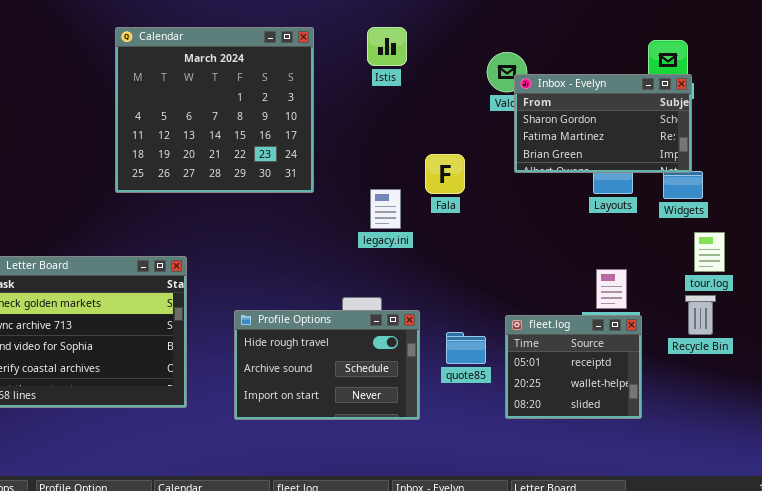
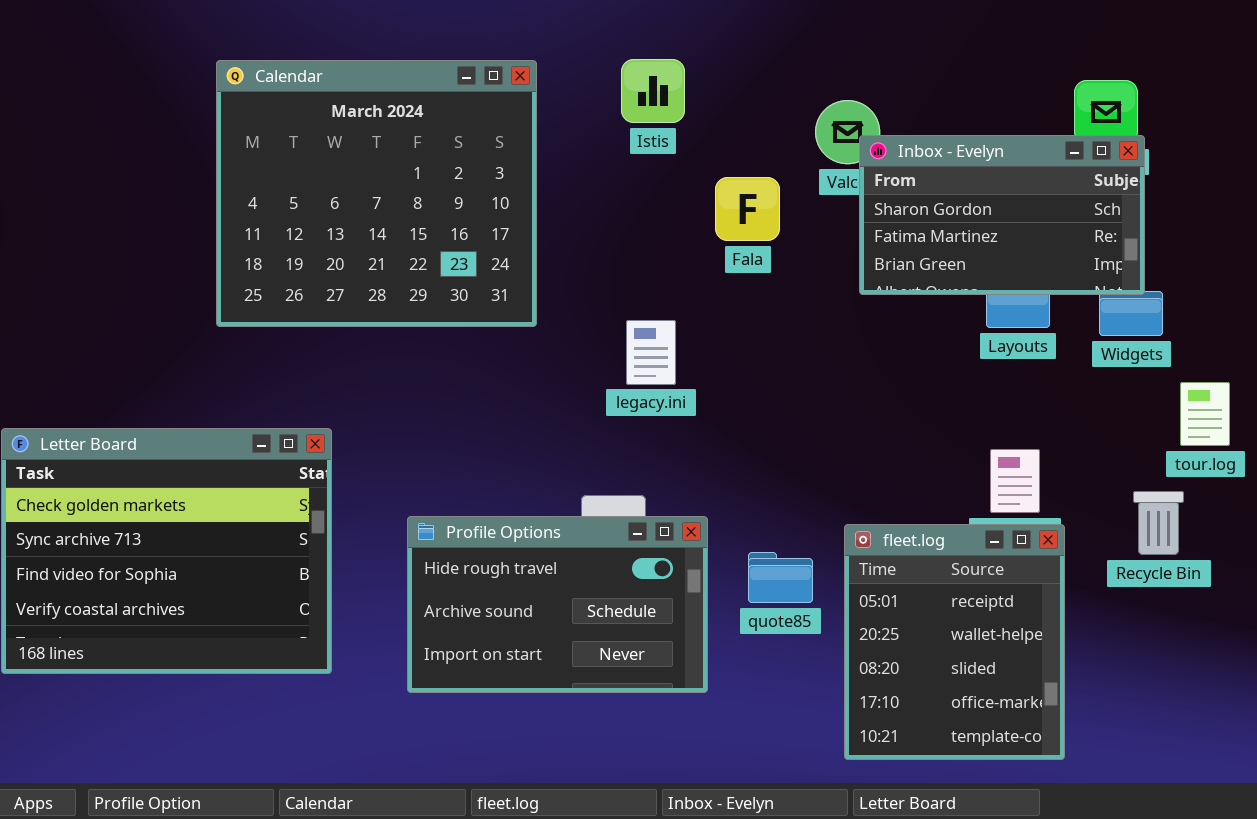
Fala: [425,154,465,194] -> [715,177,780,241], moved
tour.log: [694,232,725,272] -> [1180,382,1230,446], moved
fleet.log: [505,315,642,419] -> [844,524,1065,760], resized

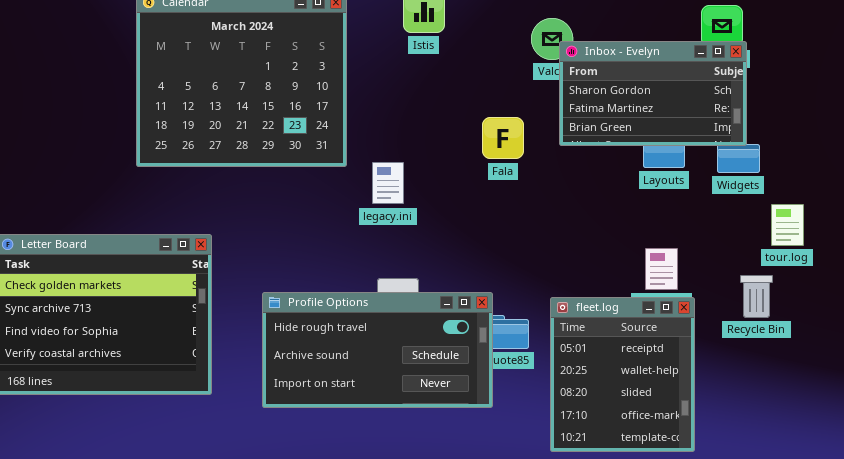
Fala: [715,177,780,241] -> [482,117,524,159], moved
legacy.ini: [626,320,676,385] -> [372,162,404,204], moved
Profile Options: [407,516,708,693] -> [262,292,493,408], resized

